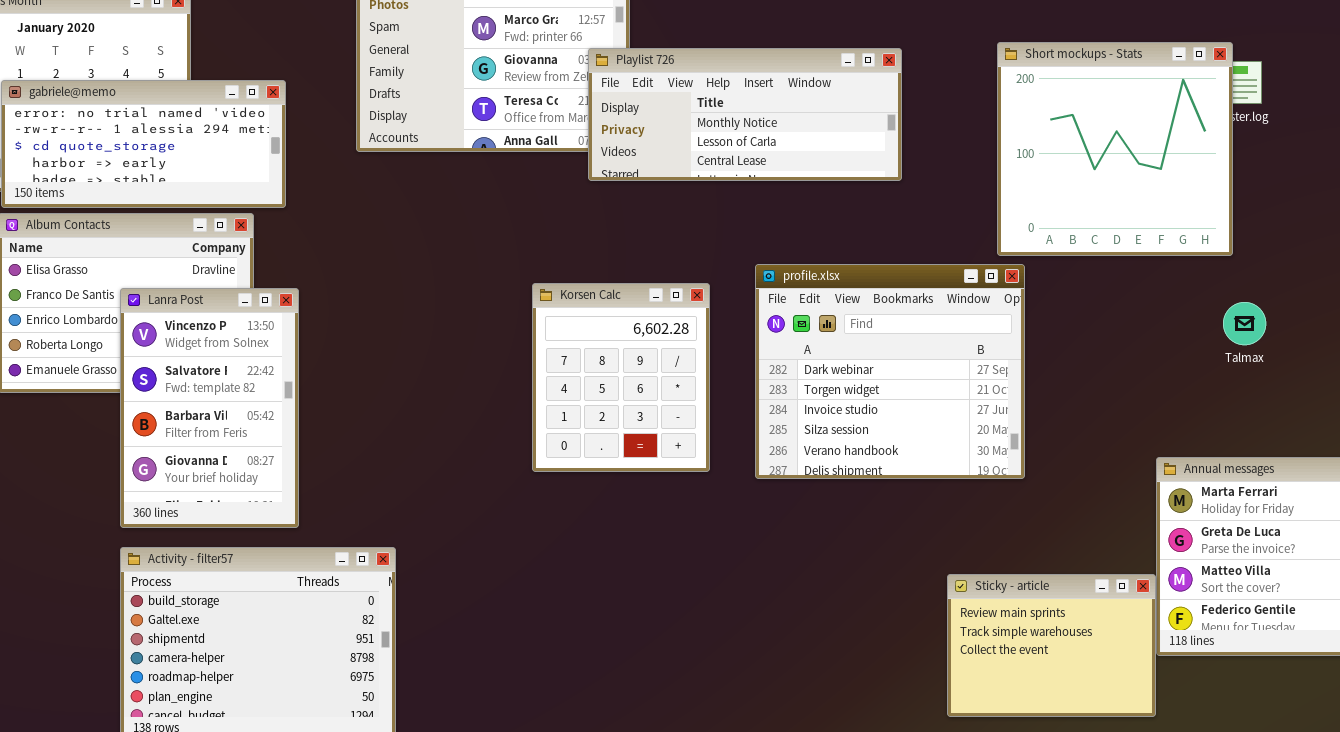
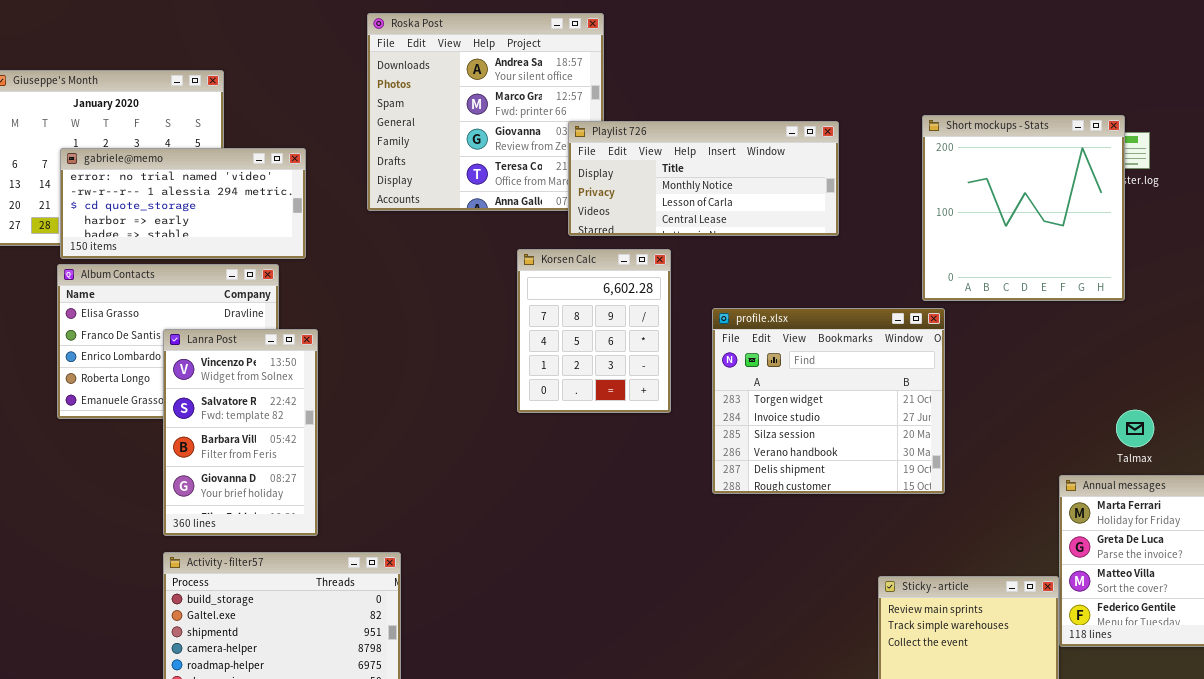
profile.xlsx: [755,264,1025,479] -> [712,308,945,494], scrolled down 1 row
Korsen Calc: [532,283,710,472] -> [517,249,671,413], moved
Talmax: [1223,302,1266,345] -> [1116,410,1154,447], moved

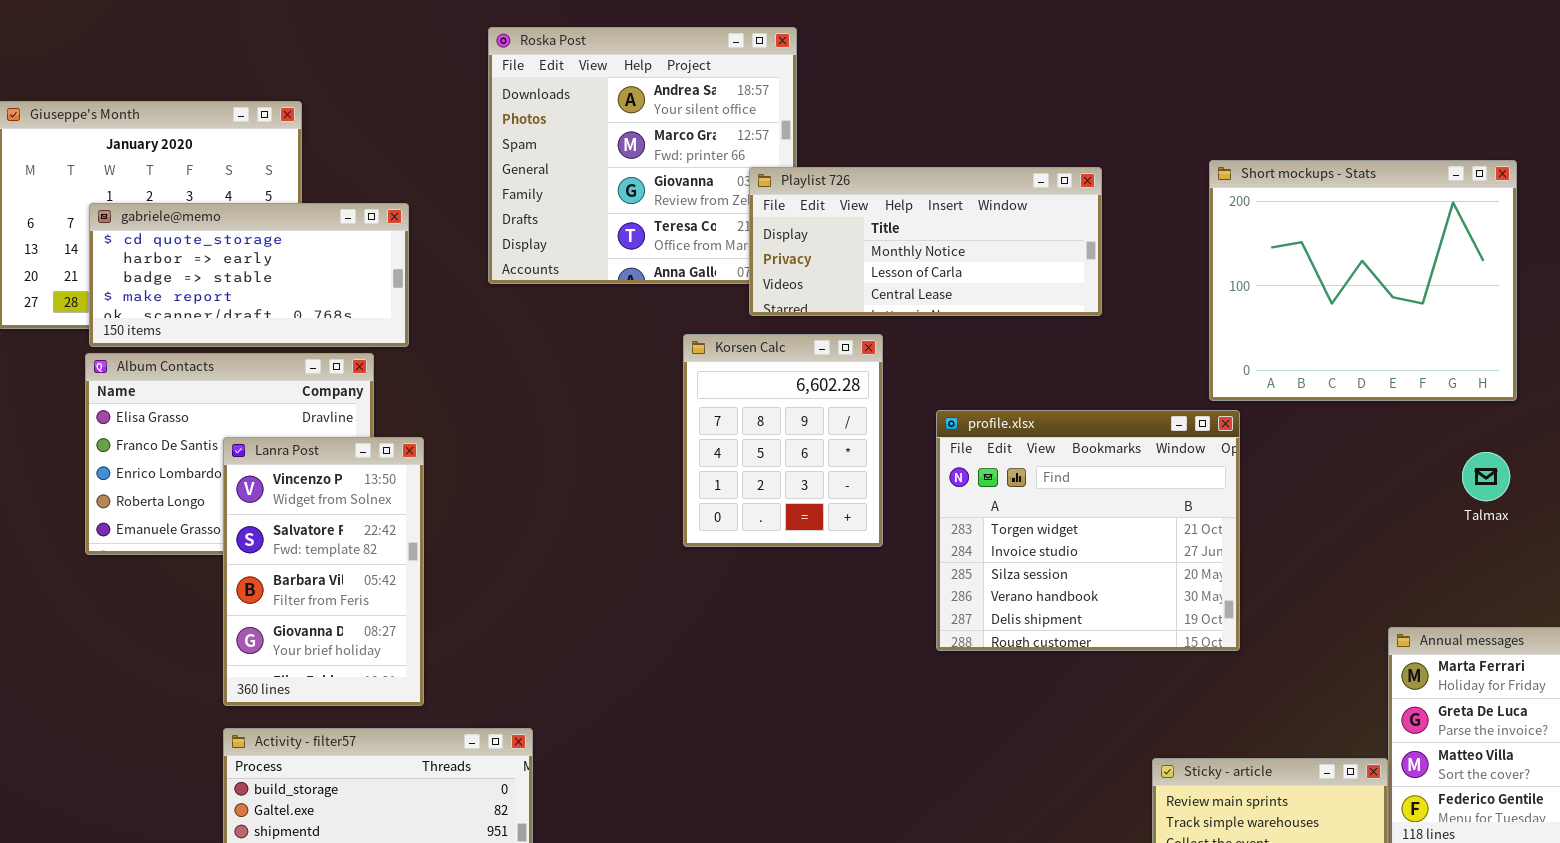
Short mockups - Stats: [922,115,1125,301] -> [1209,160,1517,401], resized
gabriele@memo: [60,148,306,259] -> [89,203,409,347], scrolled down 2 rows
Talmax: [1116,410,1154,447] -> [1462,452,1510,501], moved

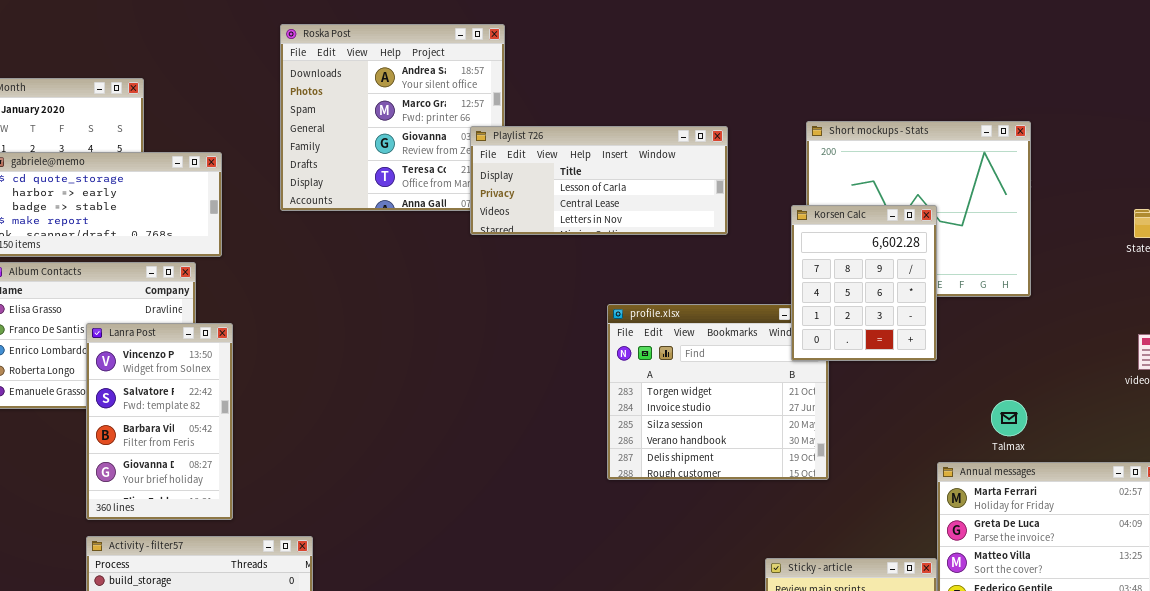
Playlist 726: [749,167,1102,316] -> [470,126,728,235], scrolled down 1 row
Korsen Calc: [683,334,883,547] -> [791,205,937,361], moved
Talmax: [1462,452,1510,501] -> [991,400,1027,436], moved

